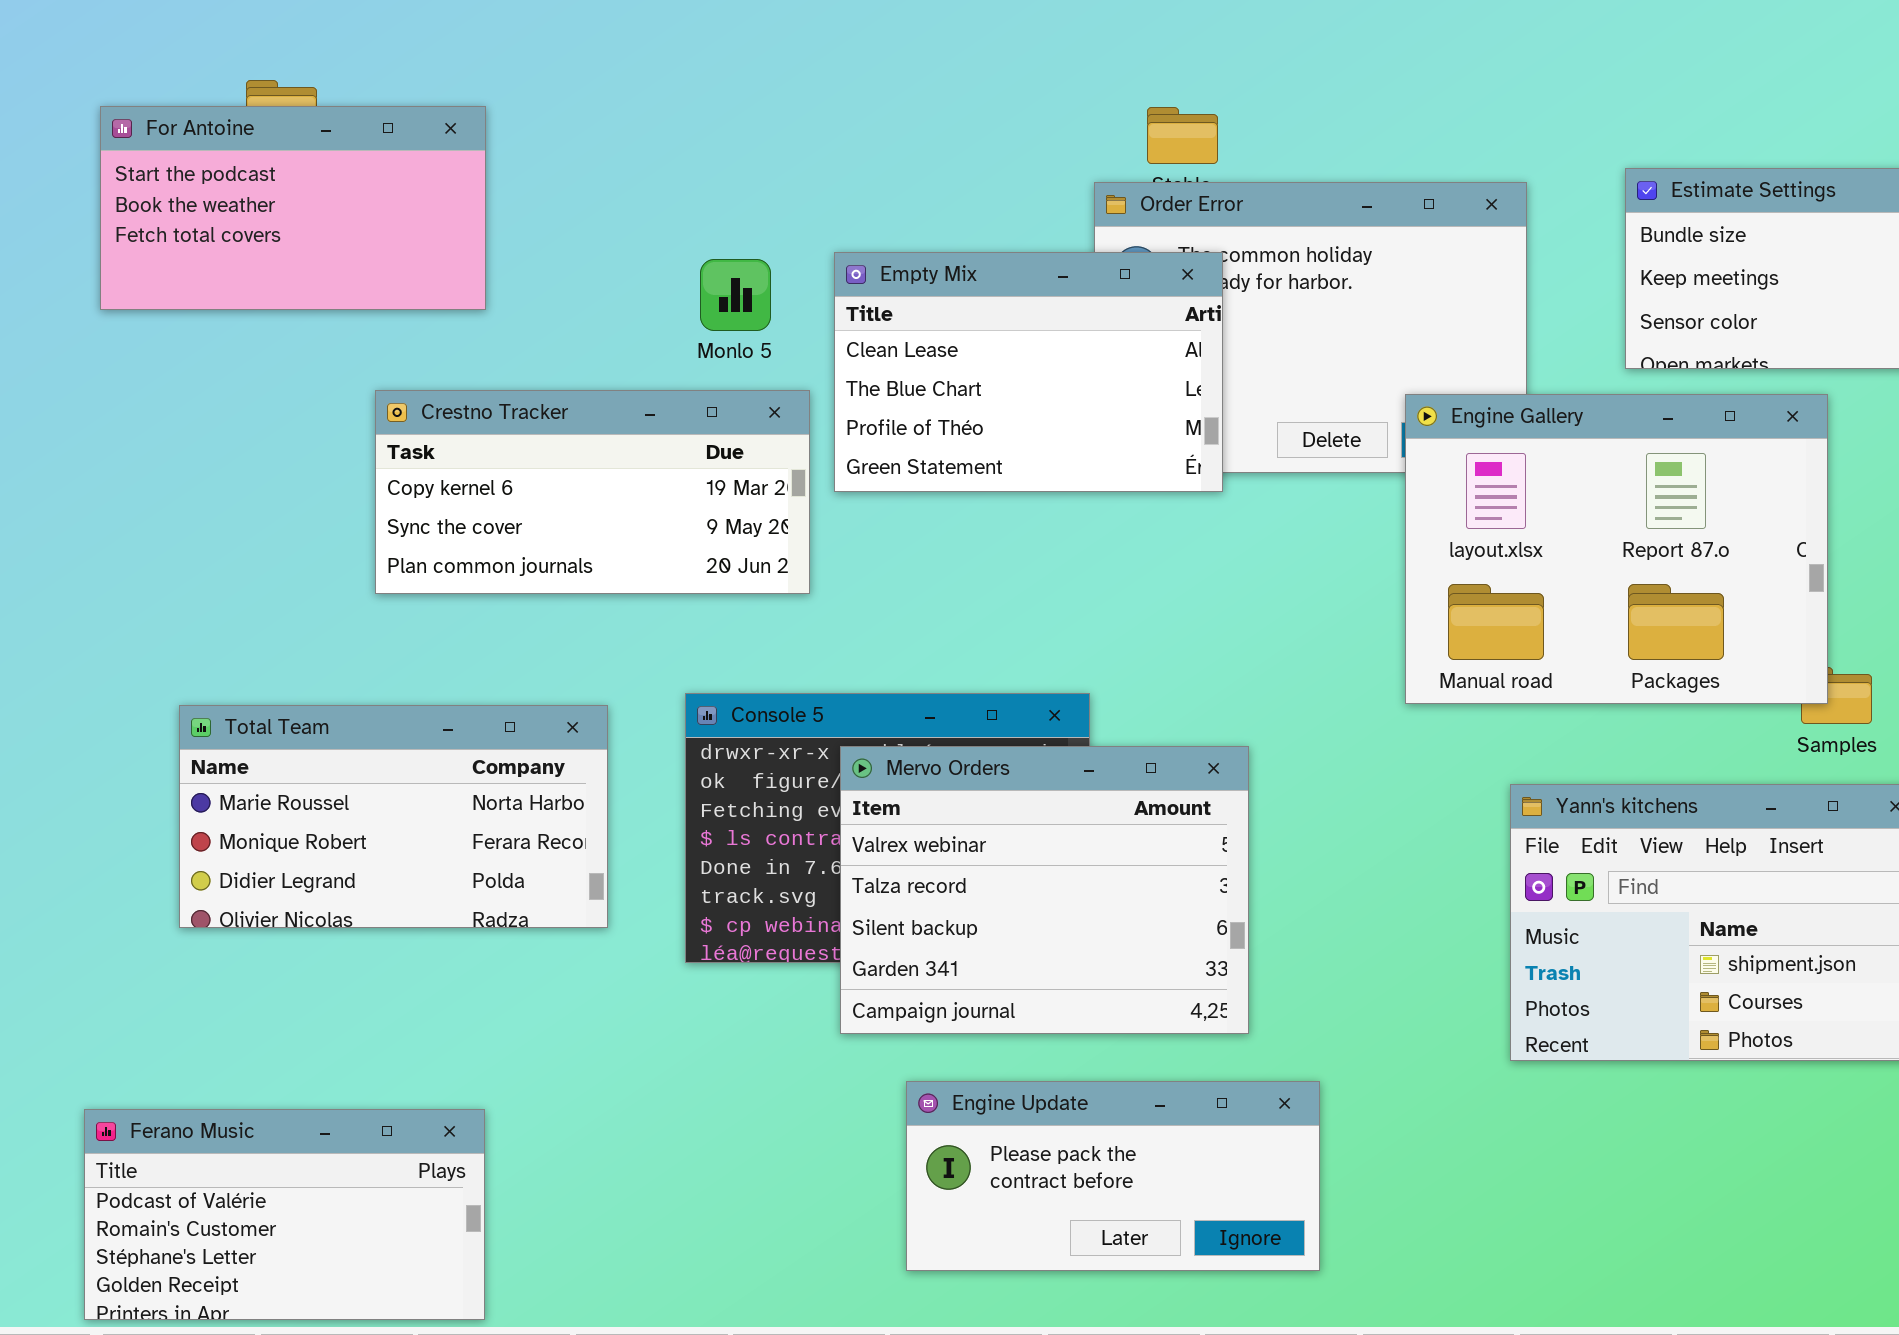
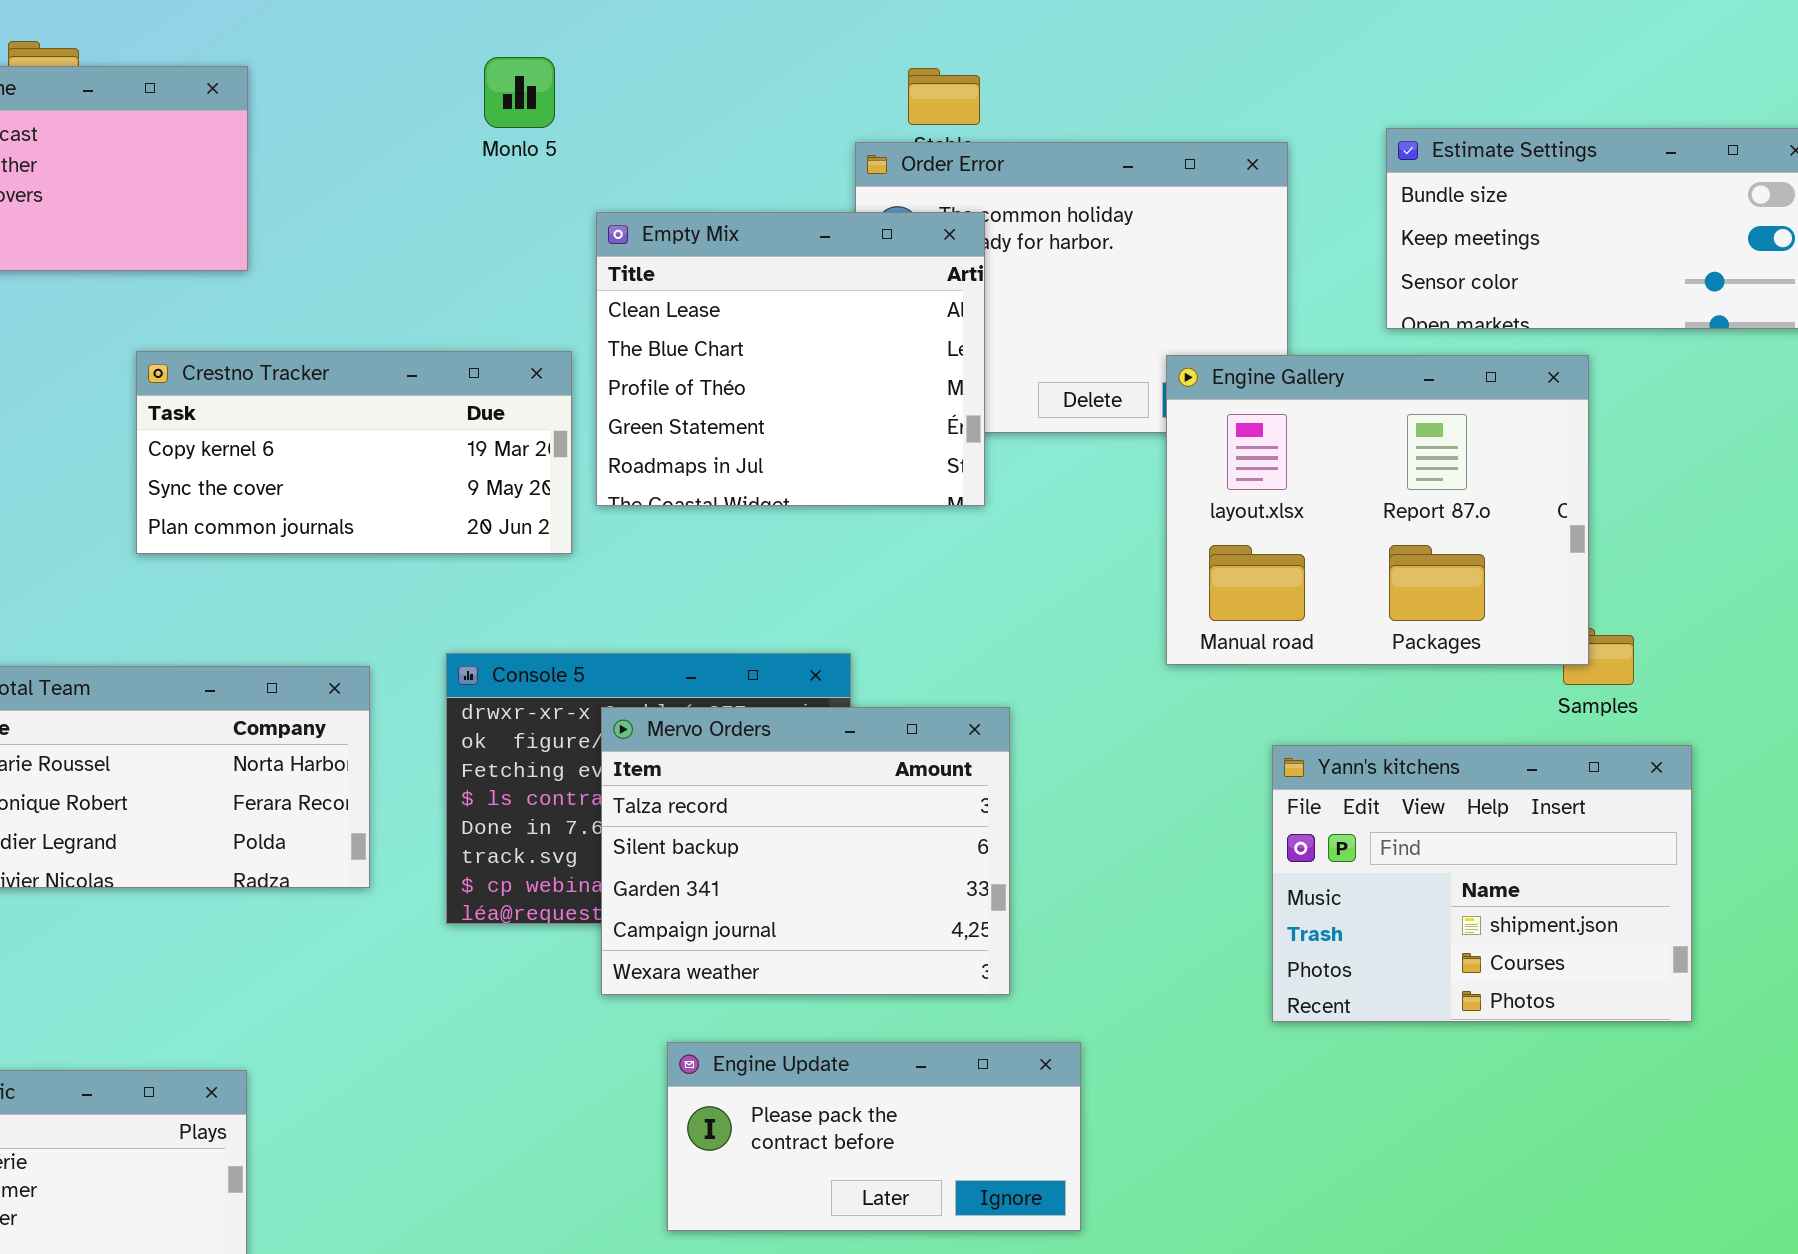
Empty Mix: [834,252,1223,492] -> [596,212,985,506], resized
Monlo 5: [700,259,771,331] -> [484,57,555,128], moved
Mervo Orders: [840,746,1249,1034] -> [601,707,1010,995], scrolled down 1 row

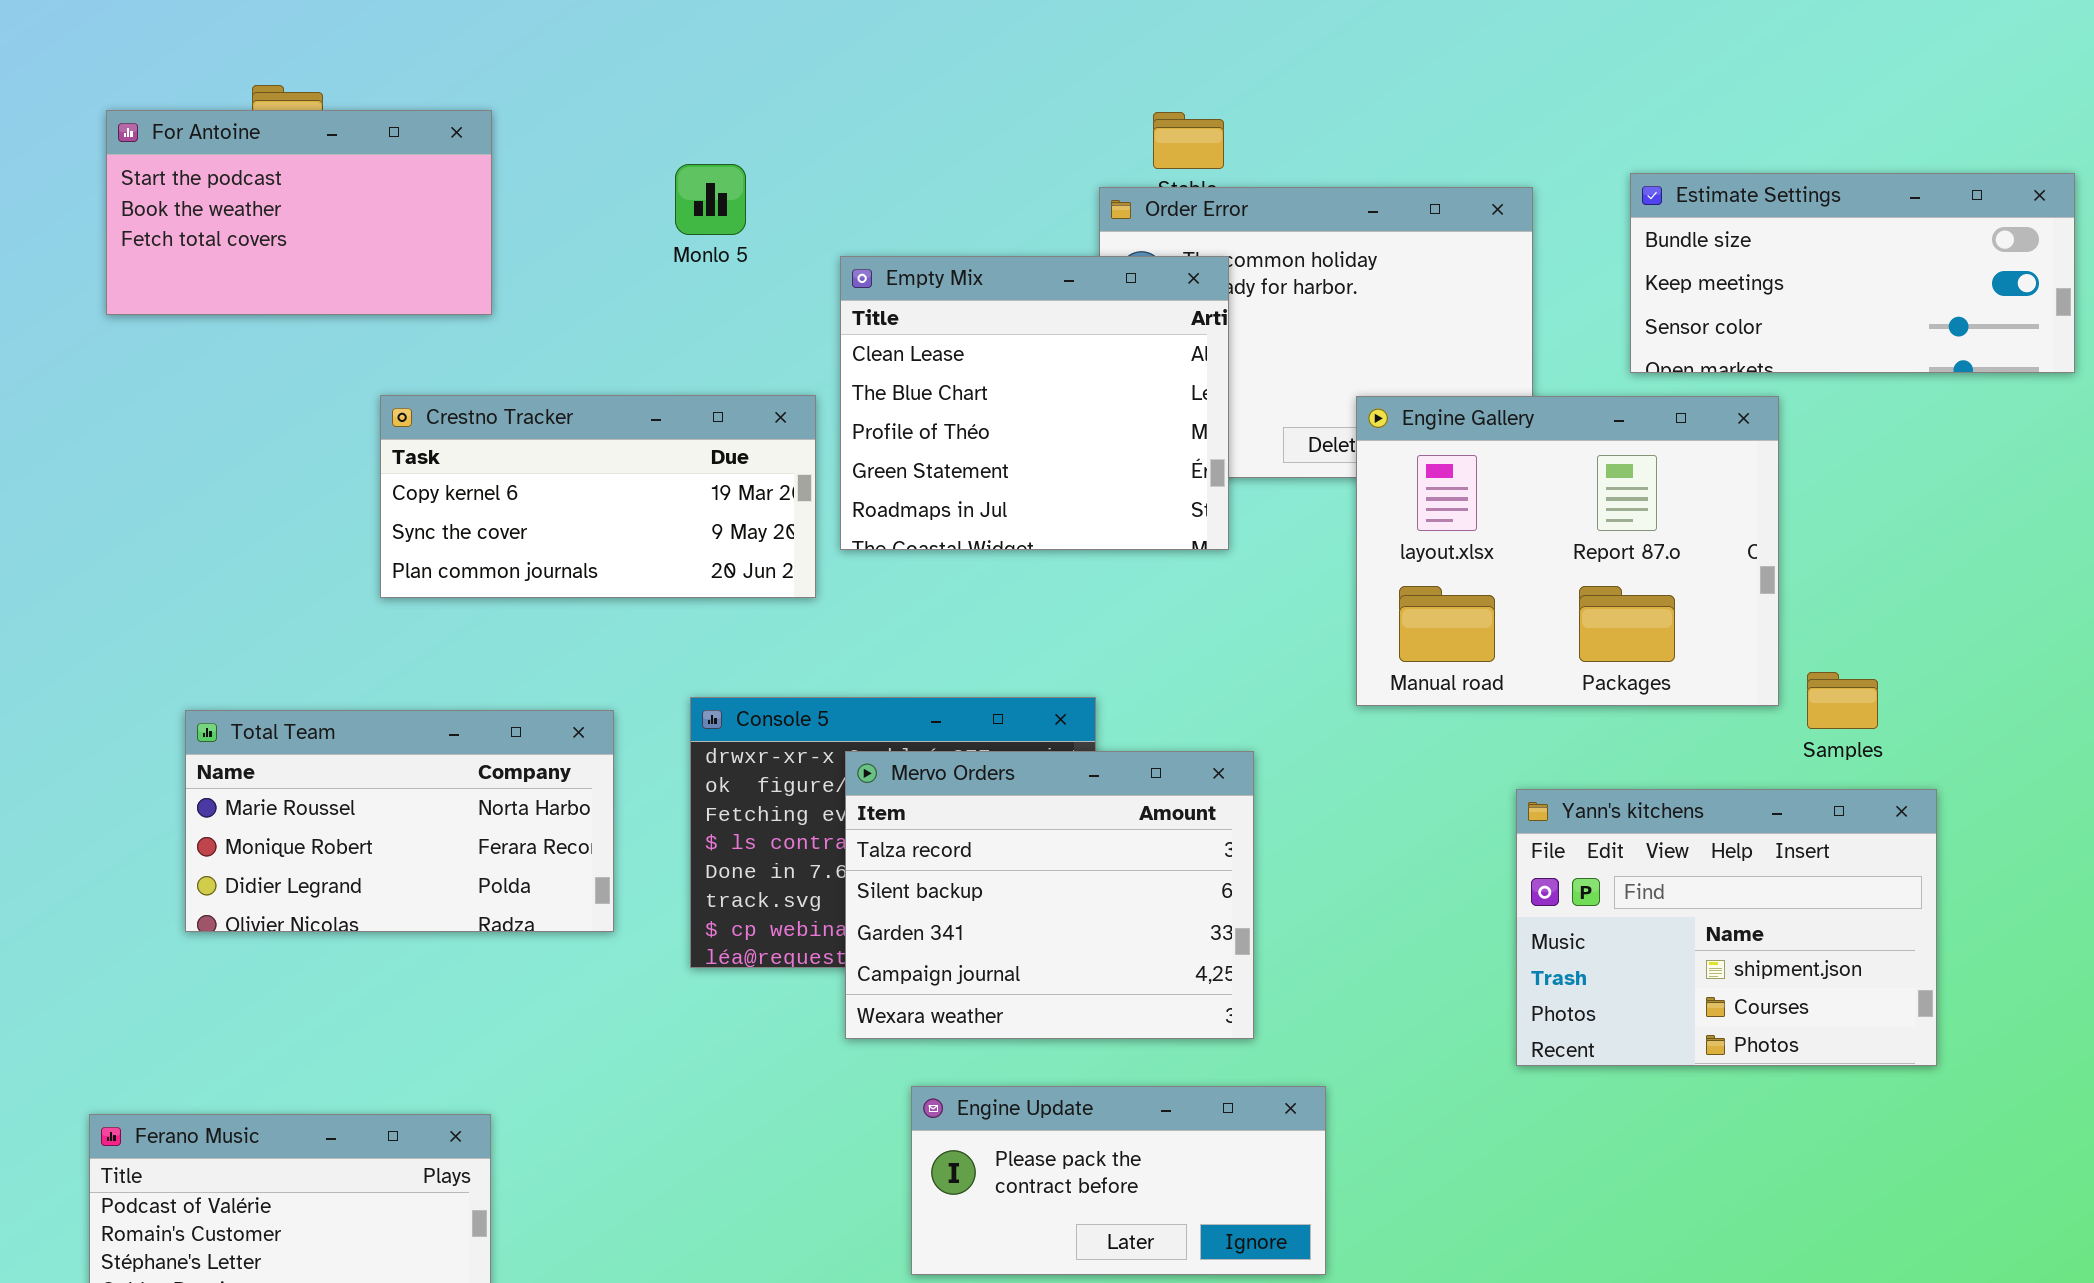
Monlo 5: [484,57,555,128] -> [675,164,746,235], moved
Engine Gallery: [1166,355,1589,665] -> [1356,396,1779,706], moved

